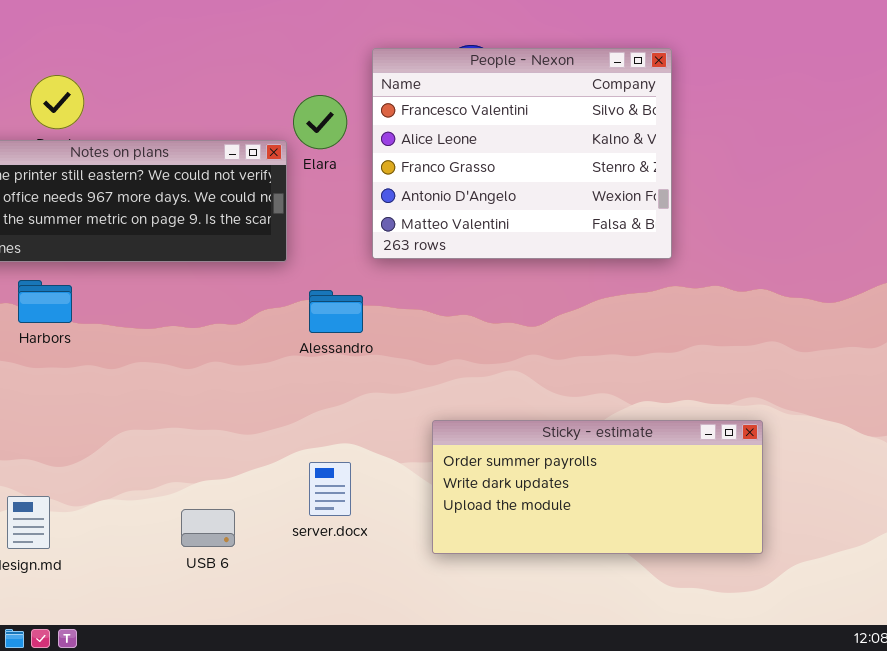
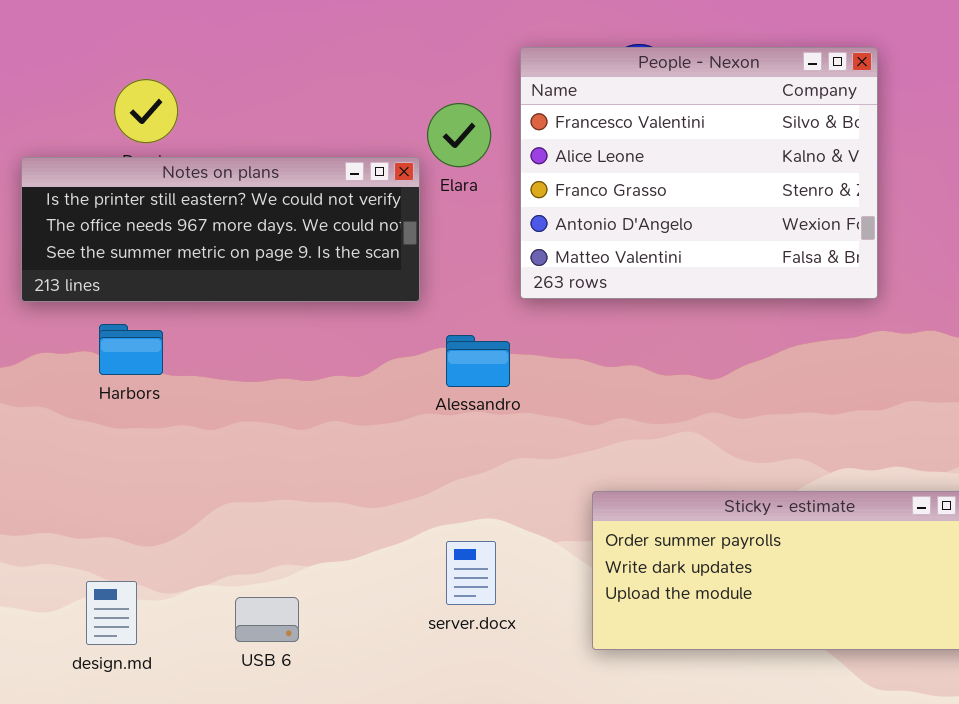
USB 6: [181,509,235,547] -> [235,597,299,642], moved

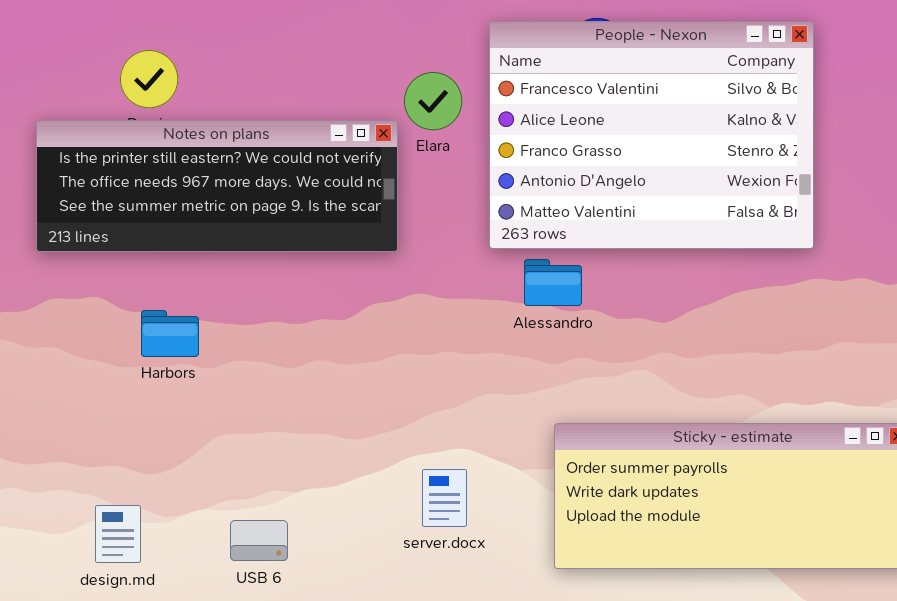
Harbors: [99,324,163,375] -> [141,310,199,357], moved
Alessandro: [446,335,510,387] -> [524,259,582,306], moved

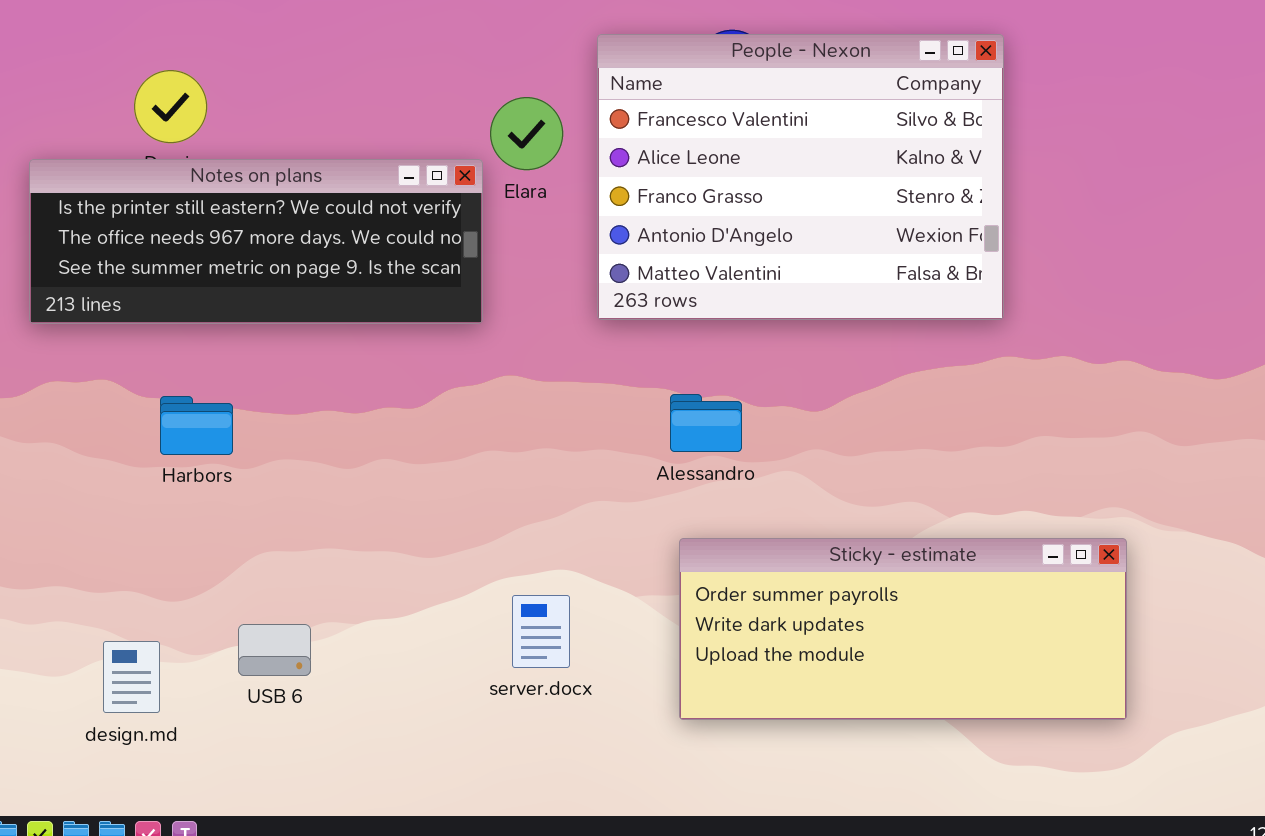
Alessandro: [524,259,582,306] -> [670,394,742,452], moved
USB 6: [230,520,288,561] -> [238,624,311,676], moved

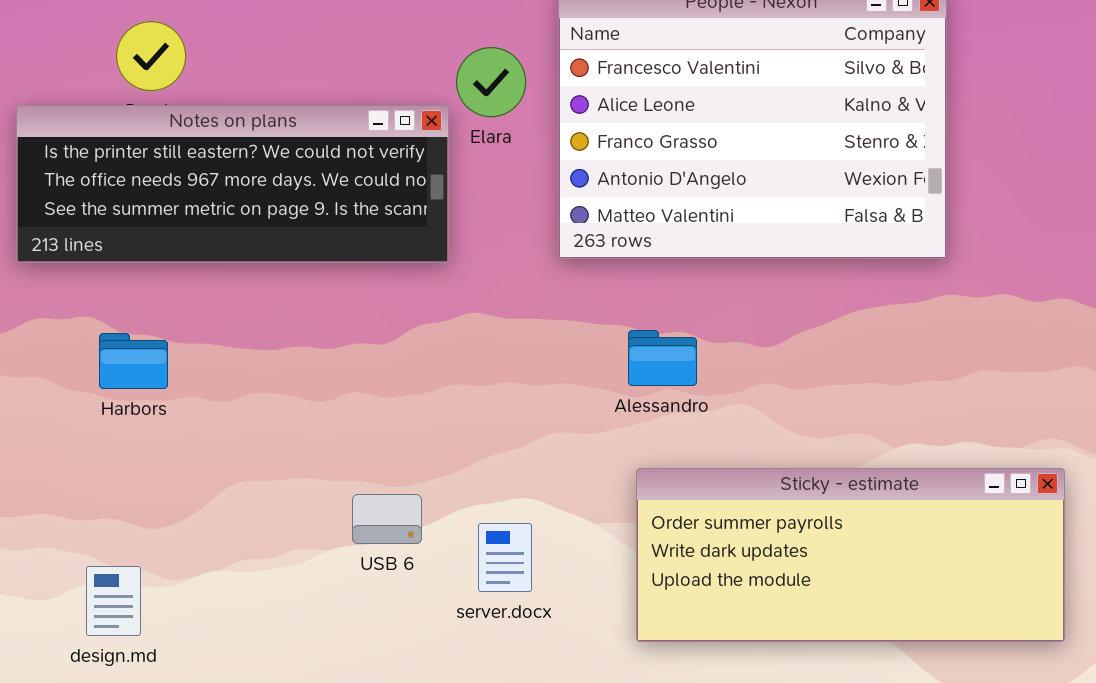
Harbors: [160,396,233,455] -> [99,333,168,389], moved
USB 6: [238,624,311,676] -> [352,494,422,544], moved

